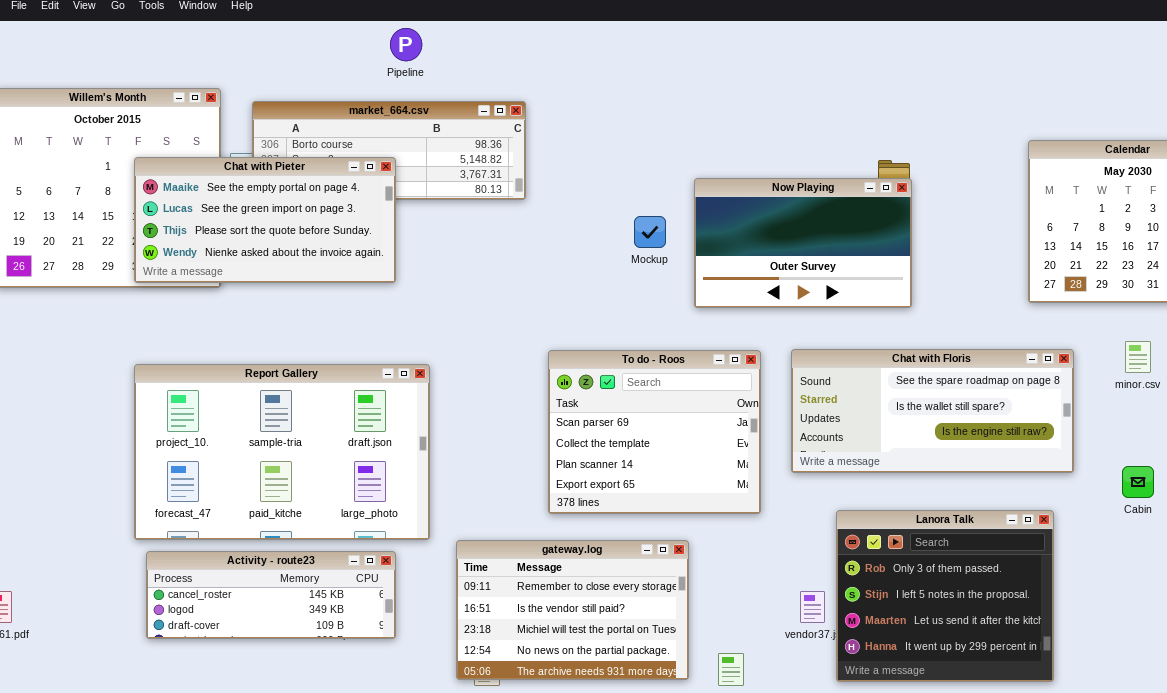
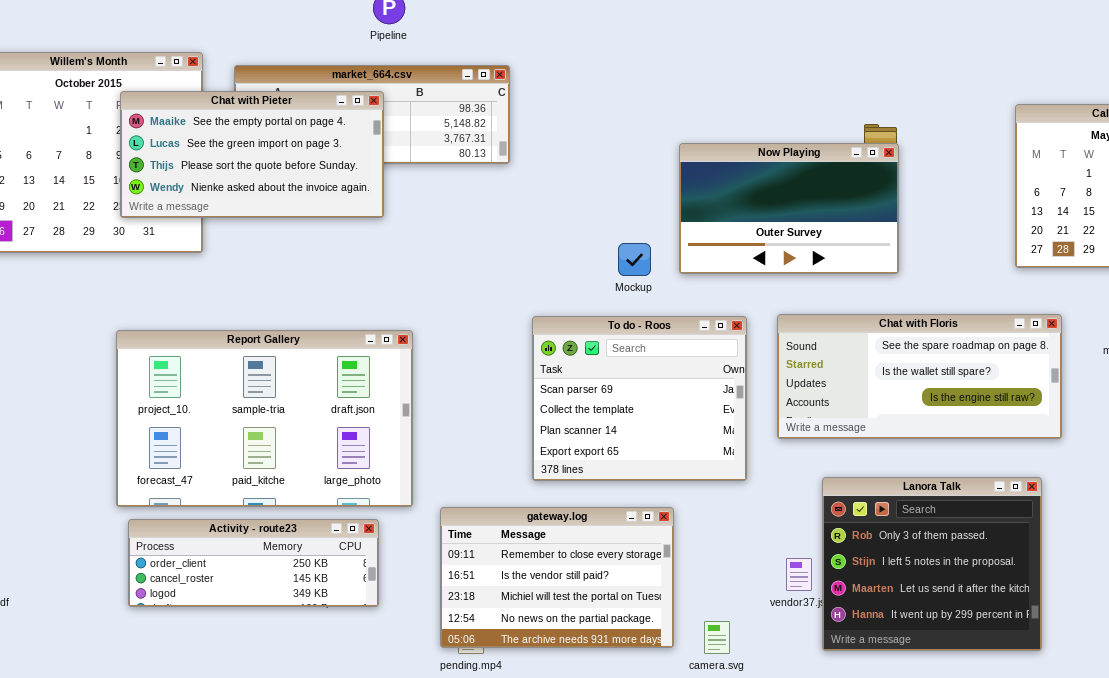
Chat with Pieter: [134,157,396,283] -> [120,91,384,218], moved
Mockup: [634,216,666,248] -> [618,243,651,276], moved
Activity - route23: [146,551,396,639] -> [128,519,379,607], scrolled up 1 row

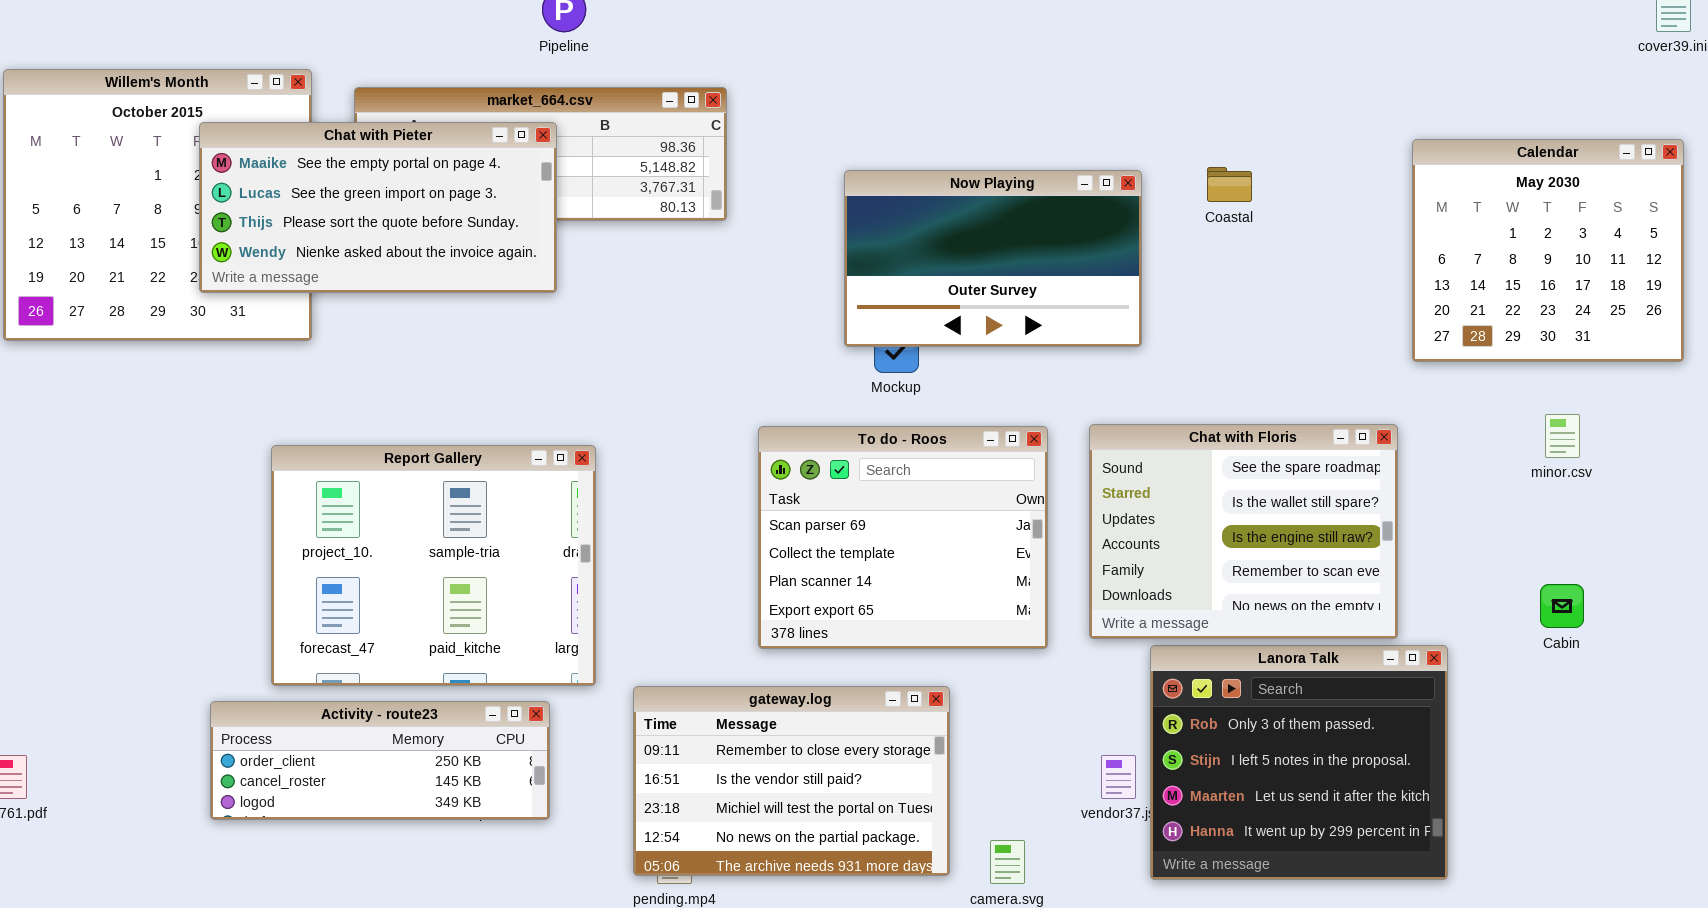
Now Playing: [679,143,899,274] -> [844,170,1142,347], moved
Chat with Floris: [777,314,1062,439] -> [1089,424,1398,639], resized
Report Gallery: [116,330,413,507] -> [271,445,596,686], resized

